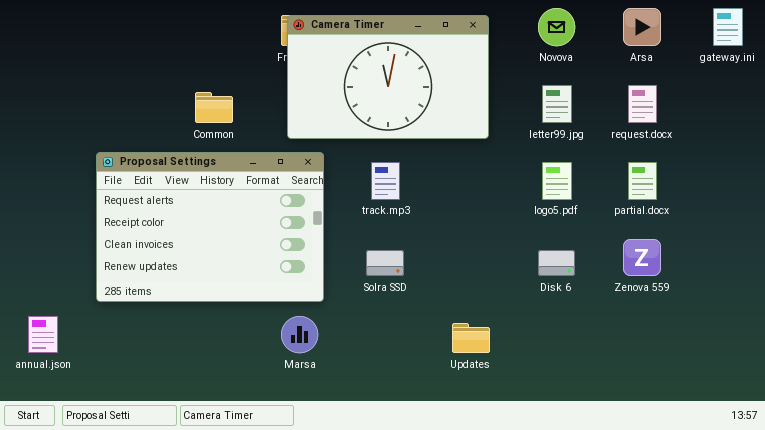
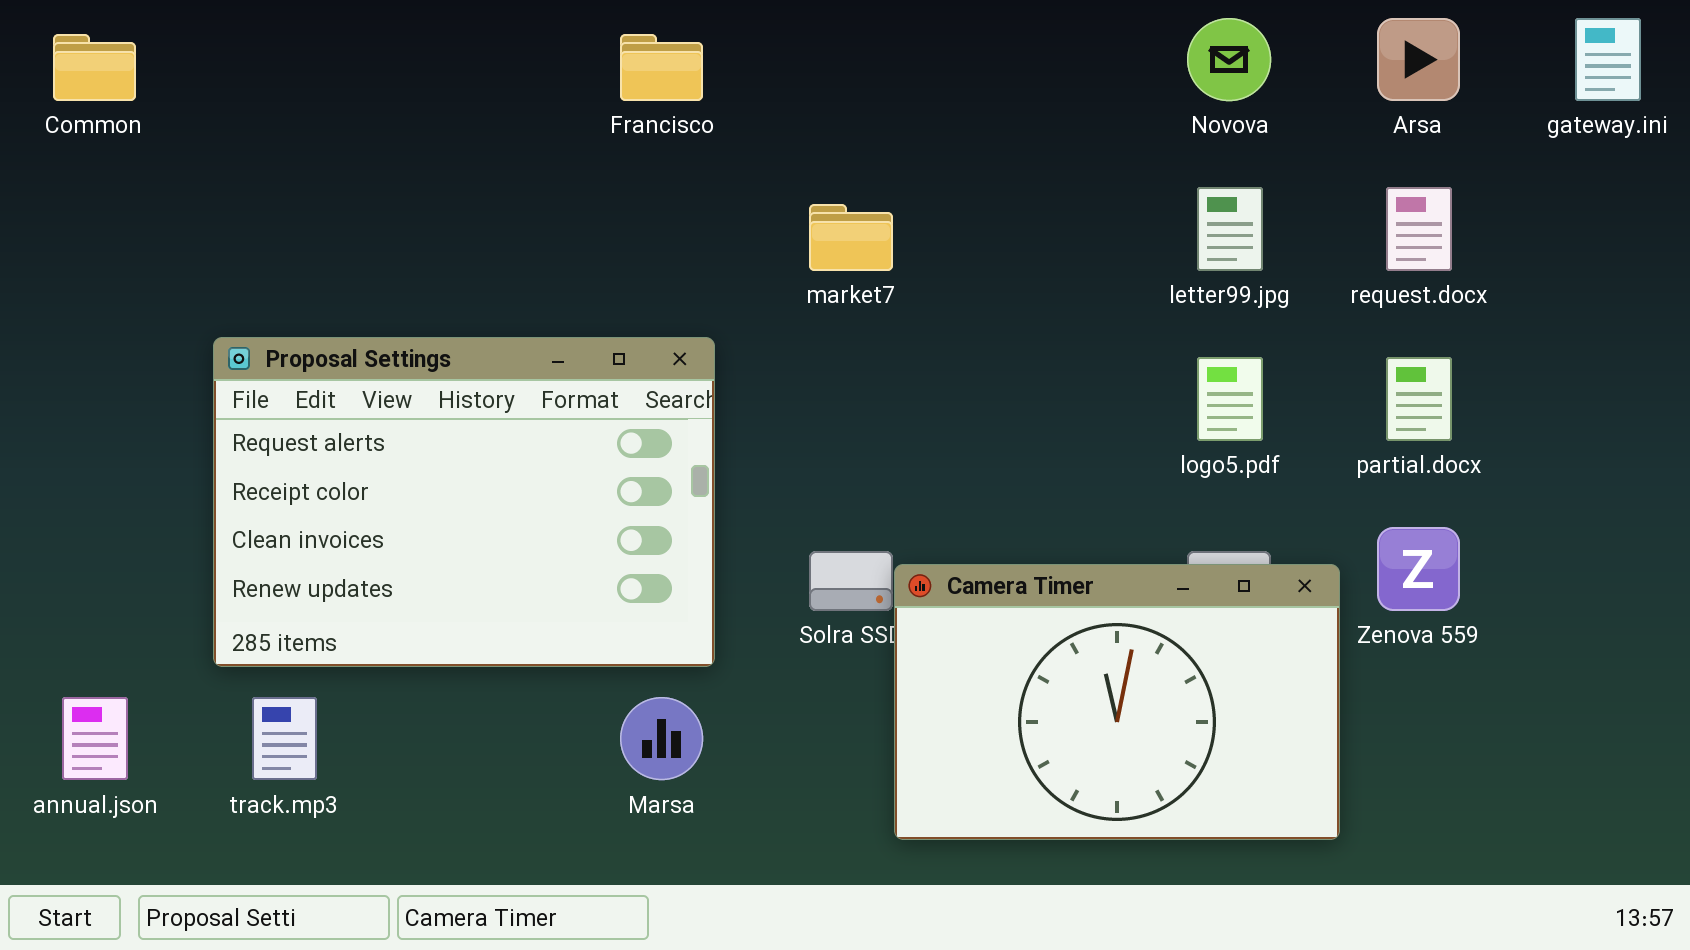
Camera Timer: [287,15,489,139] -> [894,564,1340,840], moved
Common: [195,92,233,123] -> [53,34,136,101], moved
track.mp3: [371,162,400,200] -> [252,697,317,780], moved

